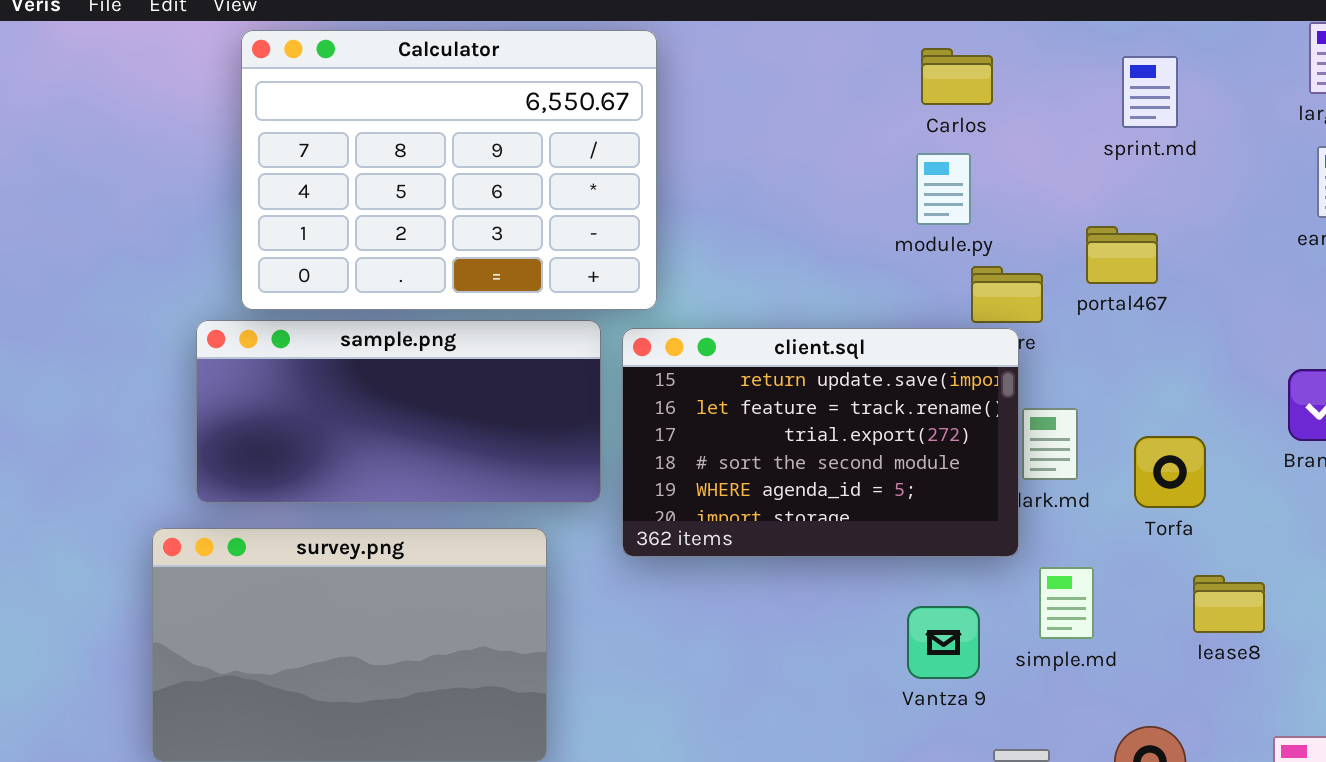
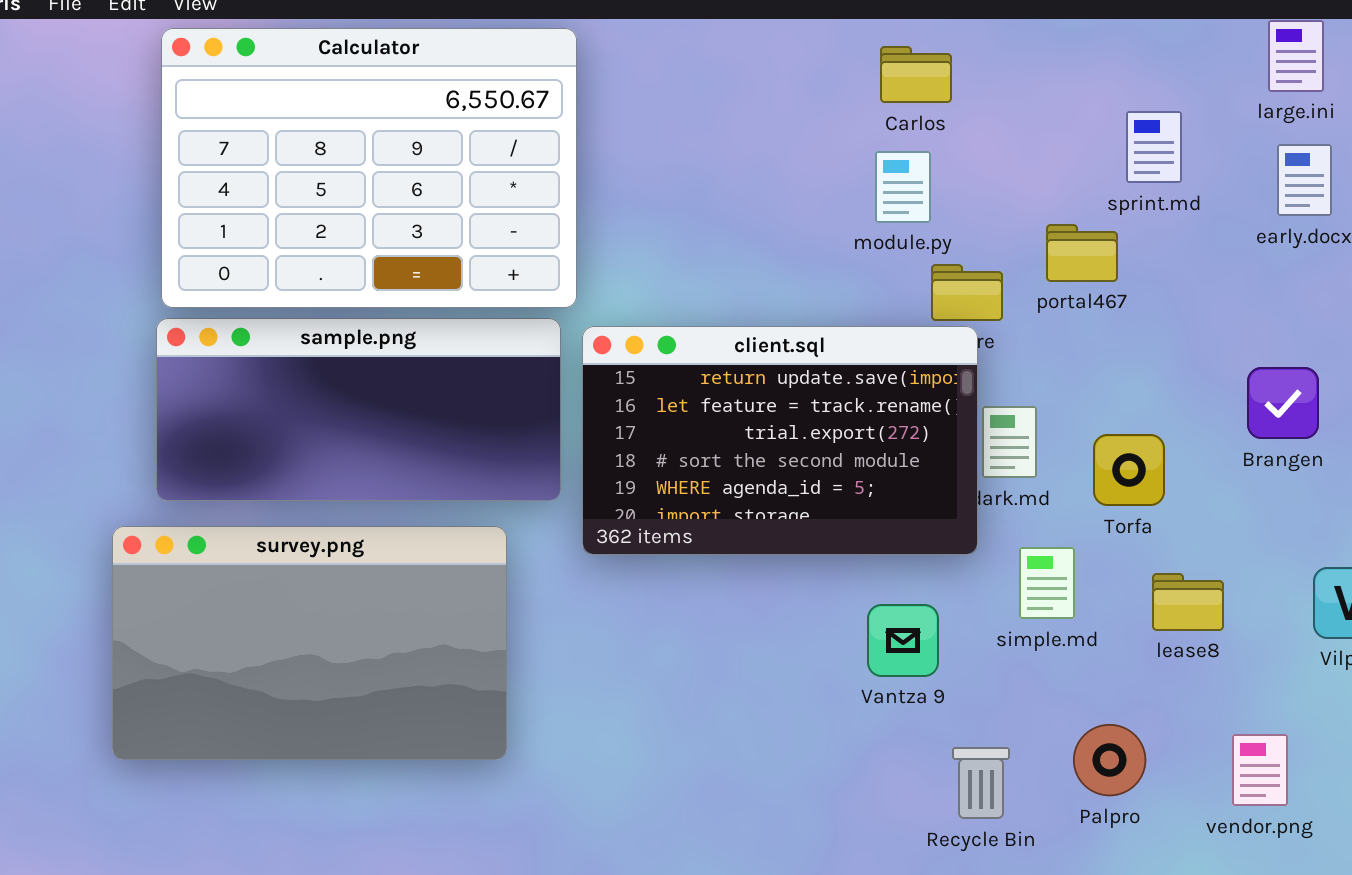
Calculator: [241,30,657,310] -> [161,28,577,308], moved
sprint.md: [1122,56,1178,128] -> [1126,111,1182,183], moved
simple.md: [1039,567,1094,639] -> [1019,547,1075,619], moved

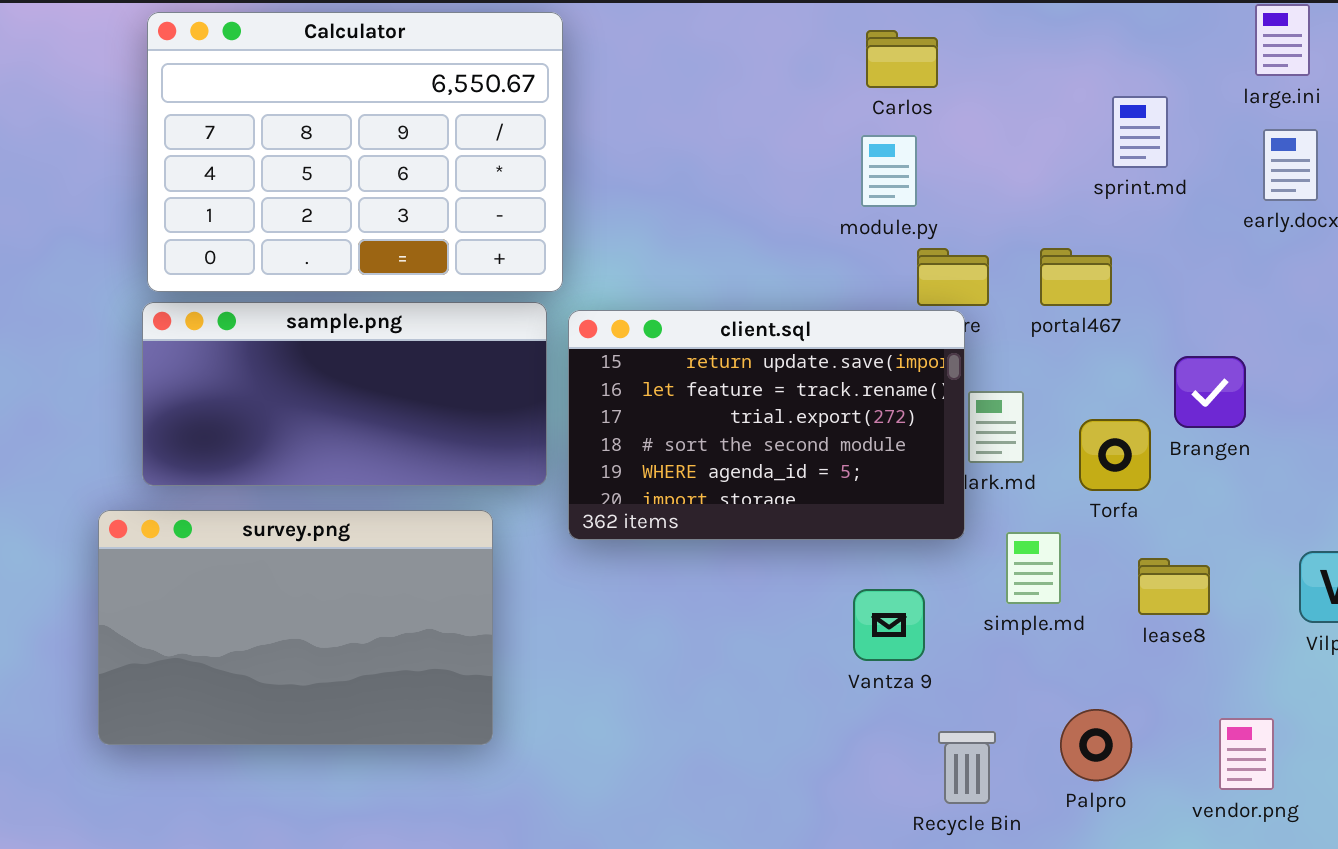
portal467: [1046,224,1118,282] -> [1040,248,1112,306], moved
Brangen: [1247,367,1319,439] -> [1174,356,1246,428], moved

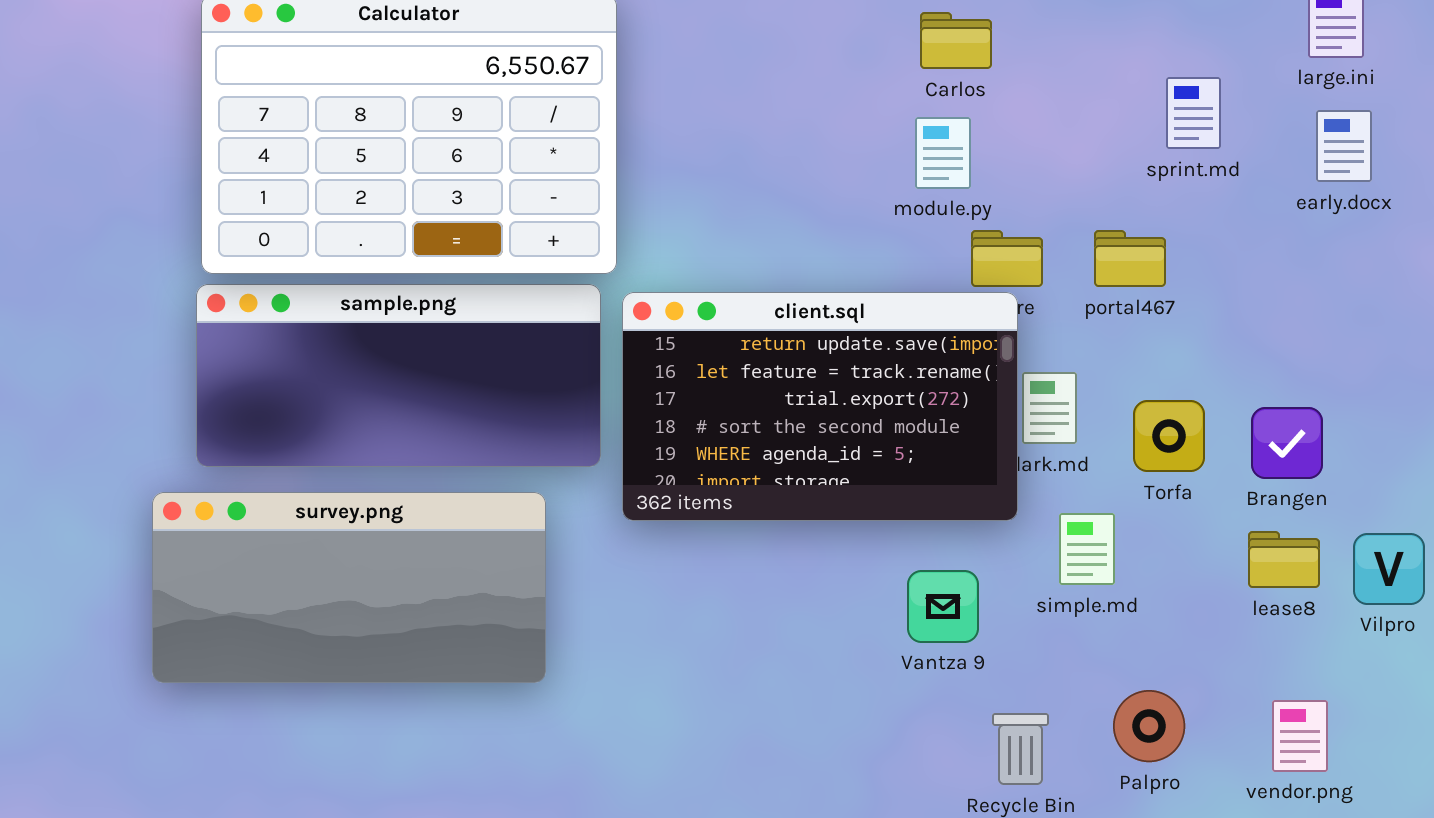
Brangen: [1174,356,1246,428] -> [1251,407,1323,479], moved
survey.png: [98,510,493,745] -> [152,492,546,683], resized
lease8: [1138,558,1210,615] -> [1248,531,1320,588], moved

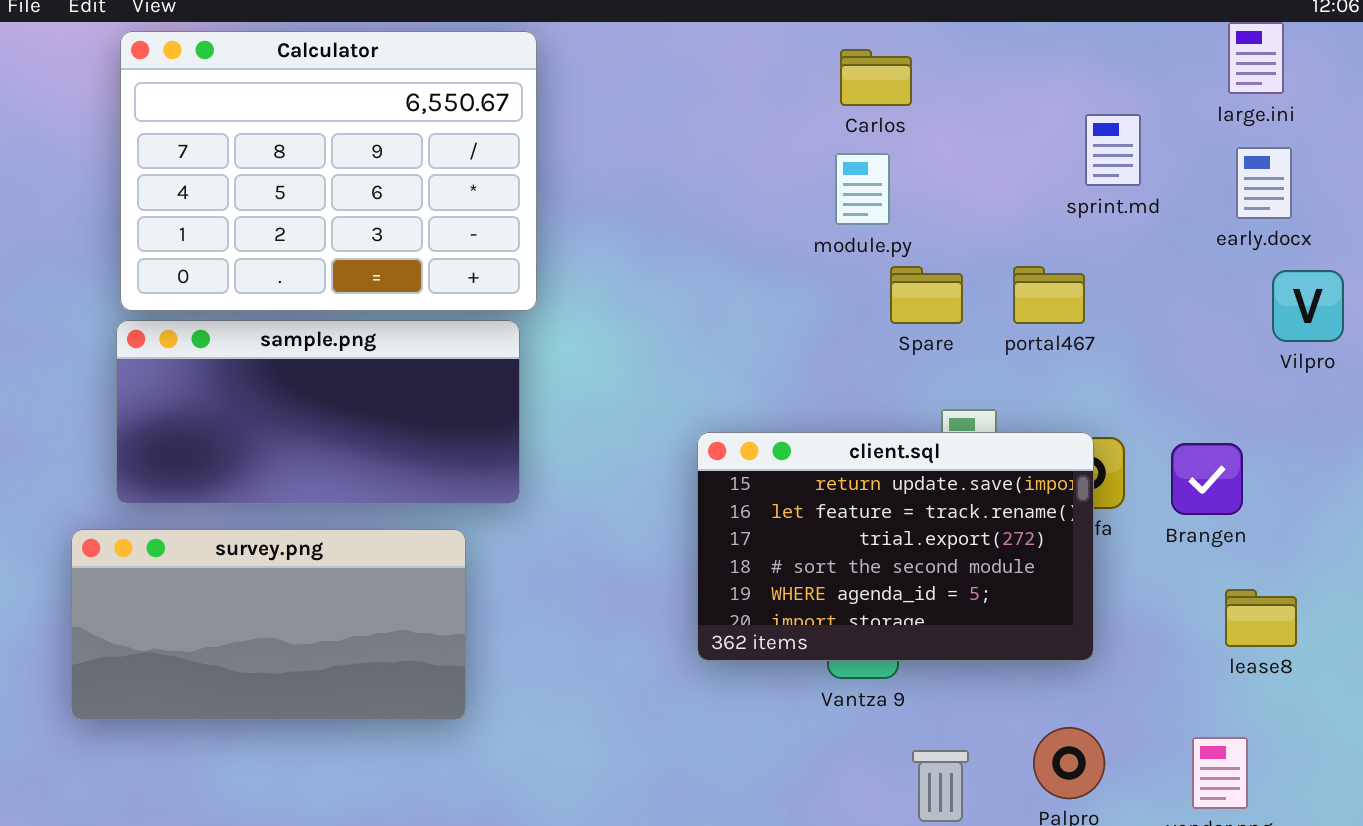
client.sql: [622,292,1018,521] -> [697,432,1094,661], moved
lease8: [1248,531,1320,588] -> [1225,589,1297,647], moved
Vilpro: [1353,533,1425,605] -> [1272,270,1344,342], moved

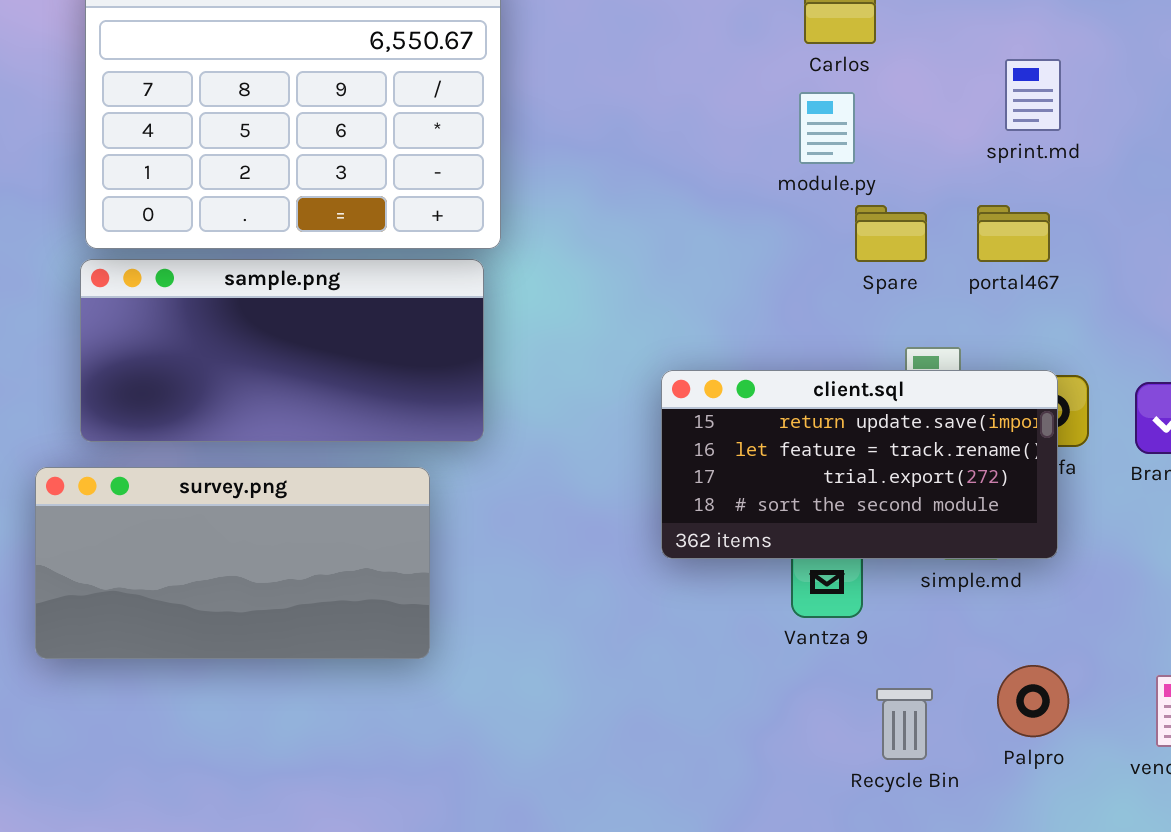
sprint.md: [1085,114,1141,186] -> [1005,59,1061,131], moved
client.sql: [697,432,1094,661] -> [661,370,1058,559], resized

